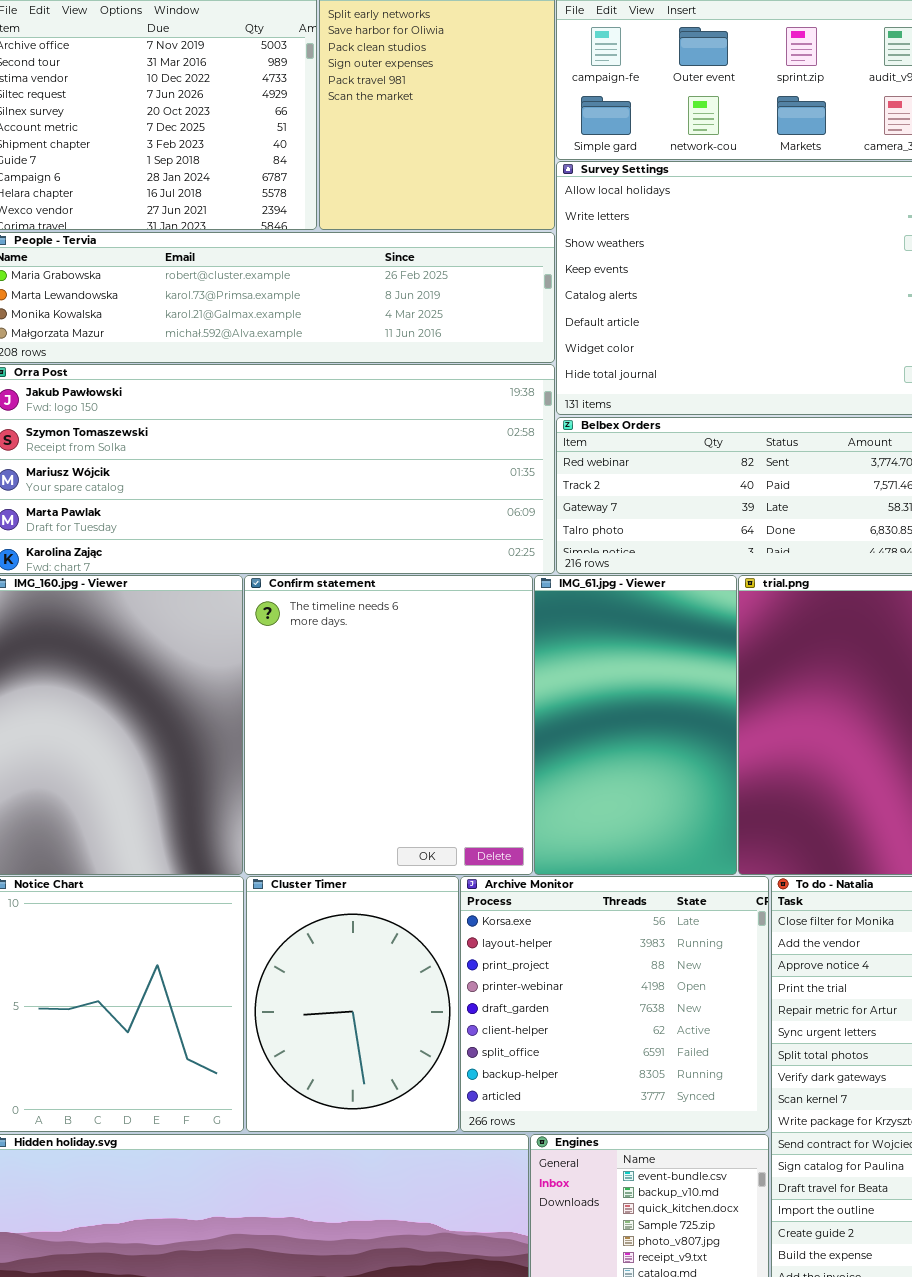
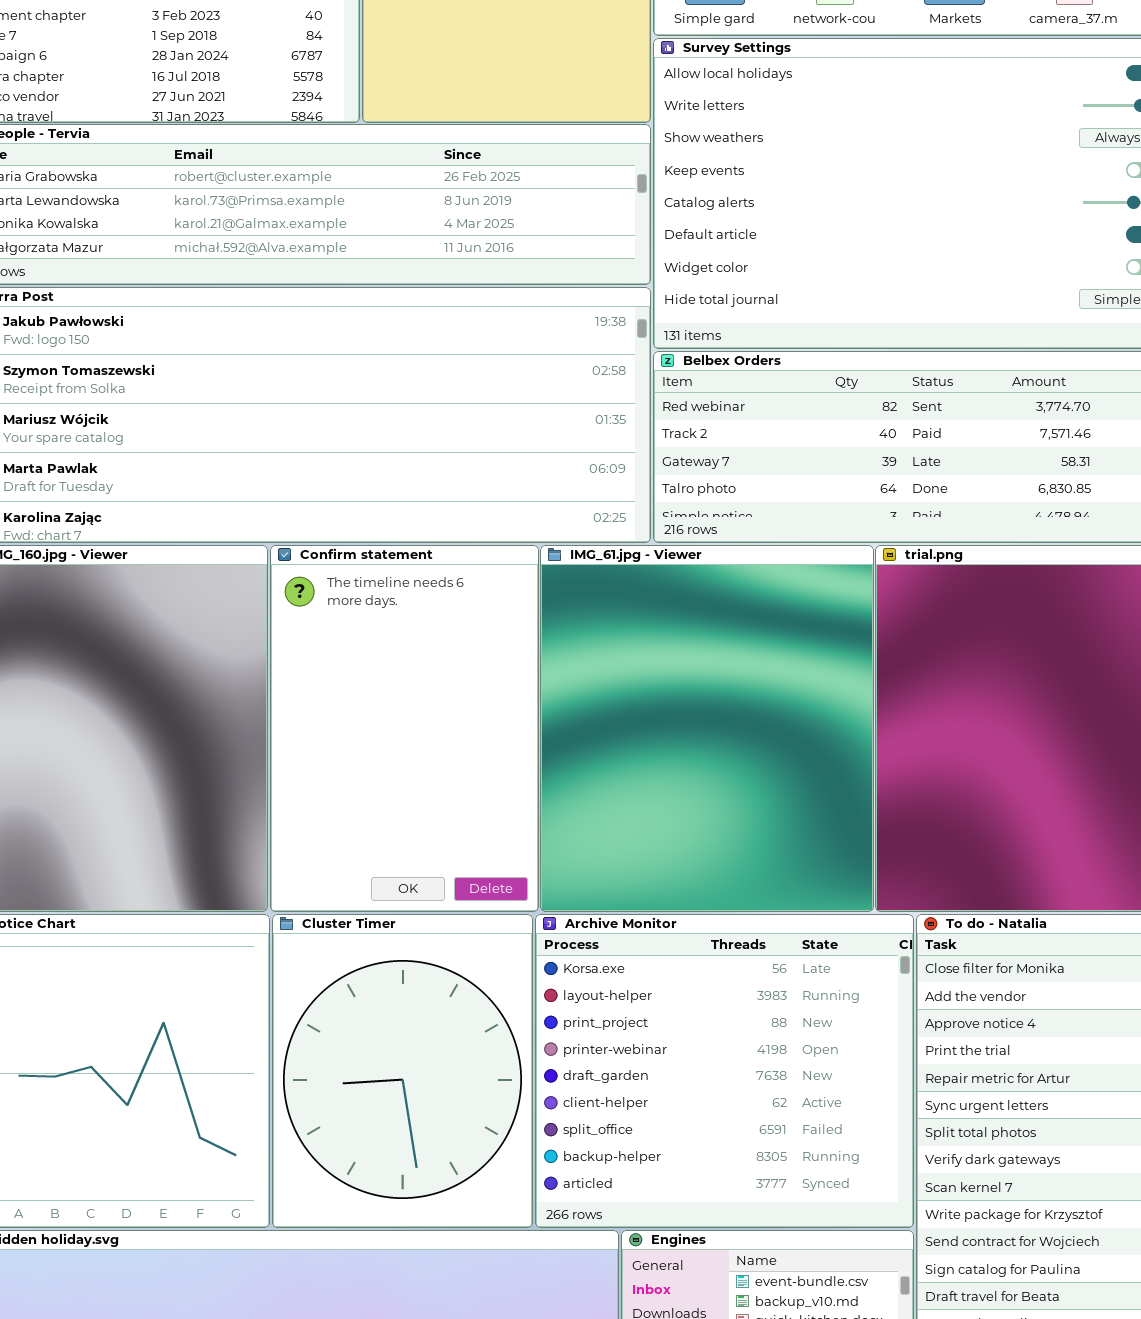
Confirm statement: [244,575,533,875] -> [270,545,539,912], resized
IMG_61.jpg - Viewer: [534,575,737,875] -> [540,545,874,912], resized

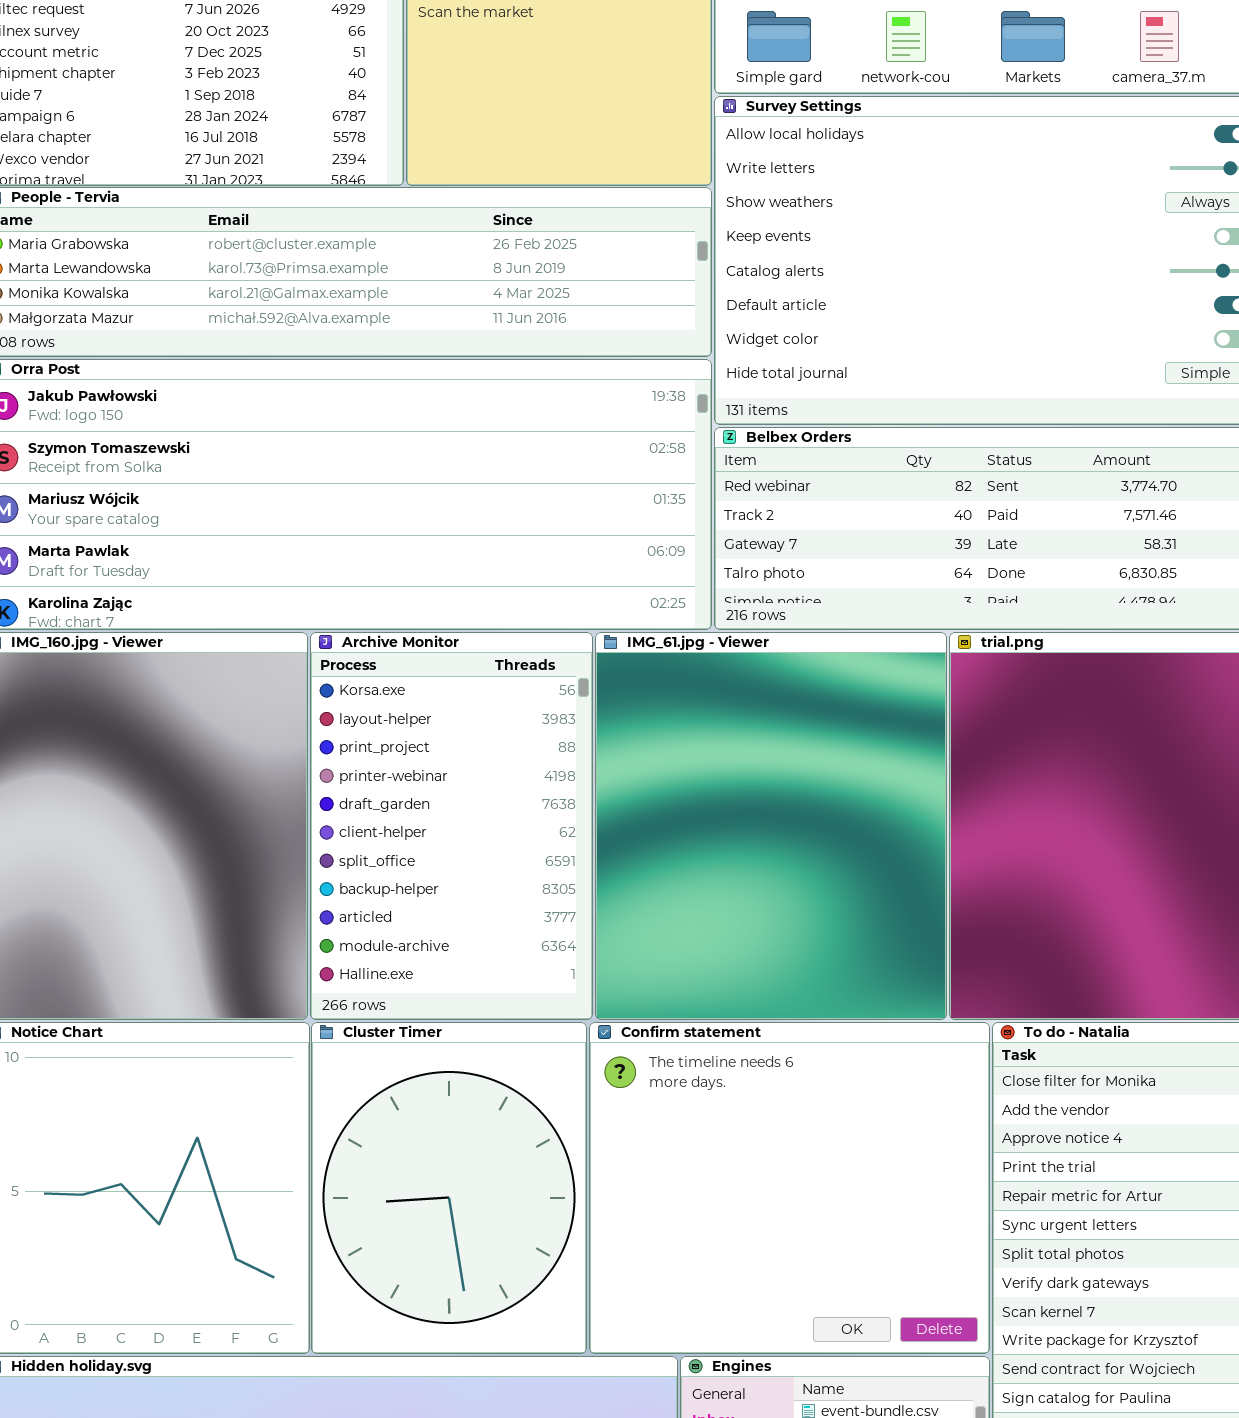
Confirm statement: [270,545,539,912] -> [589,1022,990,1354], moved, resized
Archive Monitor: [535,914,914,1228] -> [310,632,593,1020], moved, resized

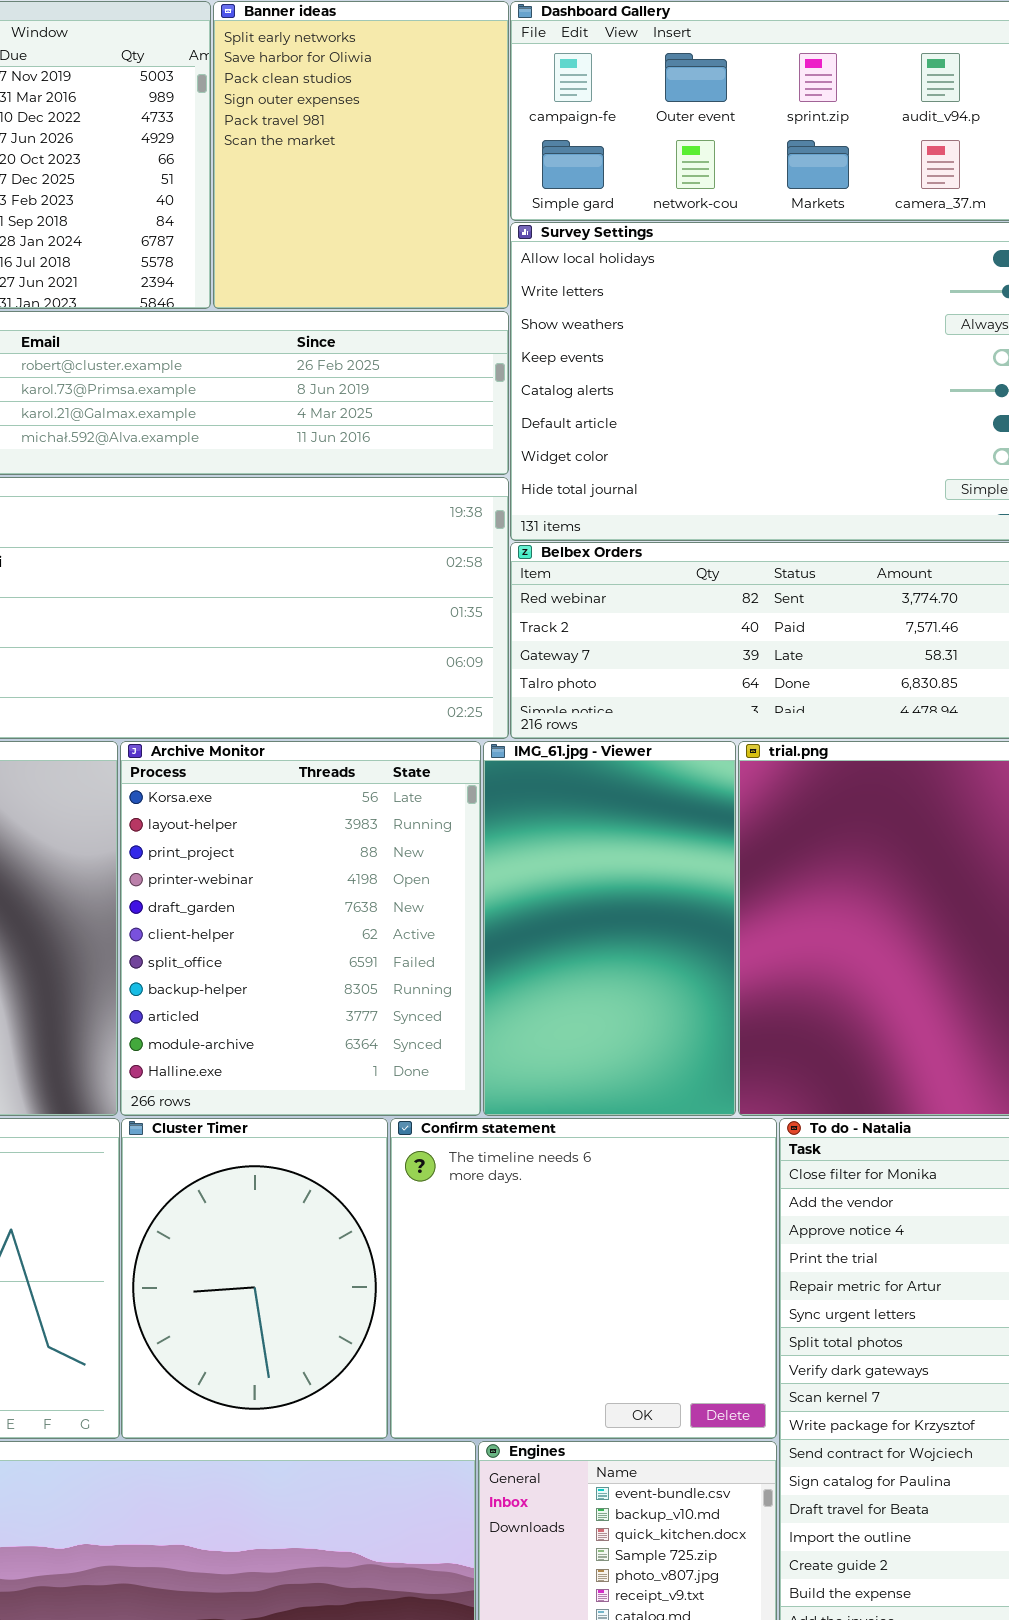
Archive Monitor: [310,632,593,1020] -> [120,741,481,1116], resized
IMG_61.jpg - Viewer: [595,632,947,1020] -> [483,741,736,1116], resized

